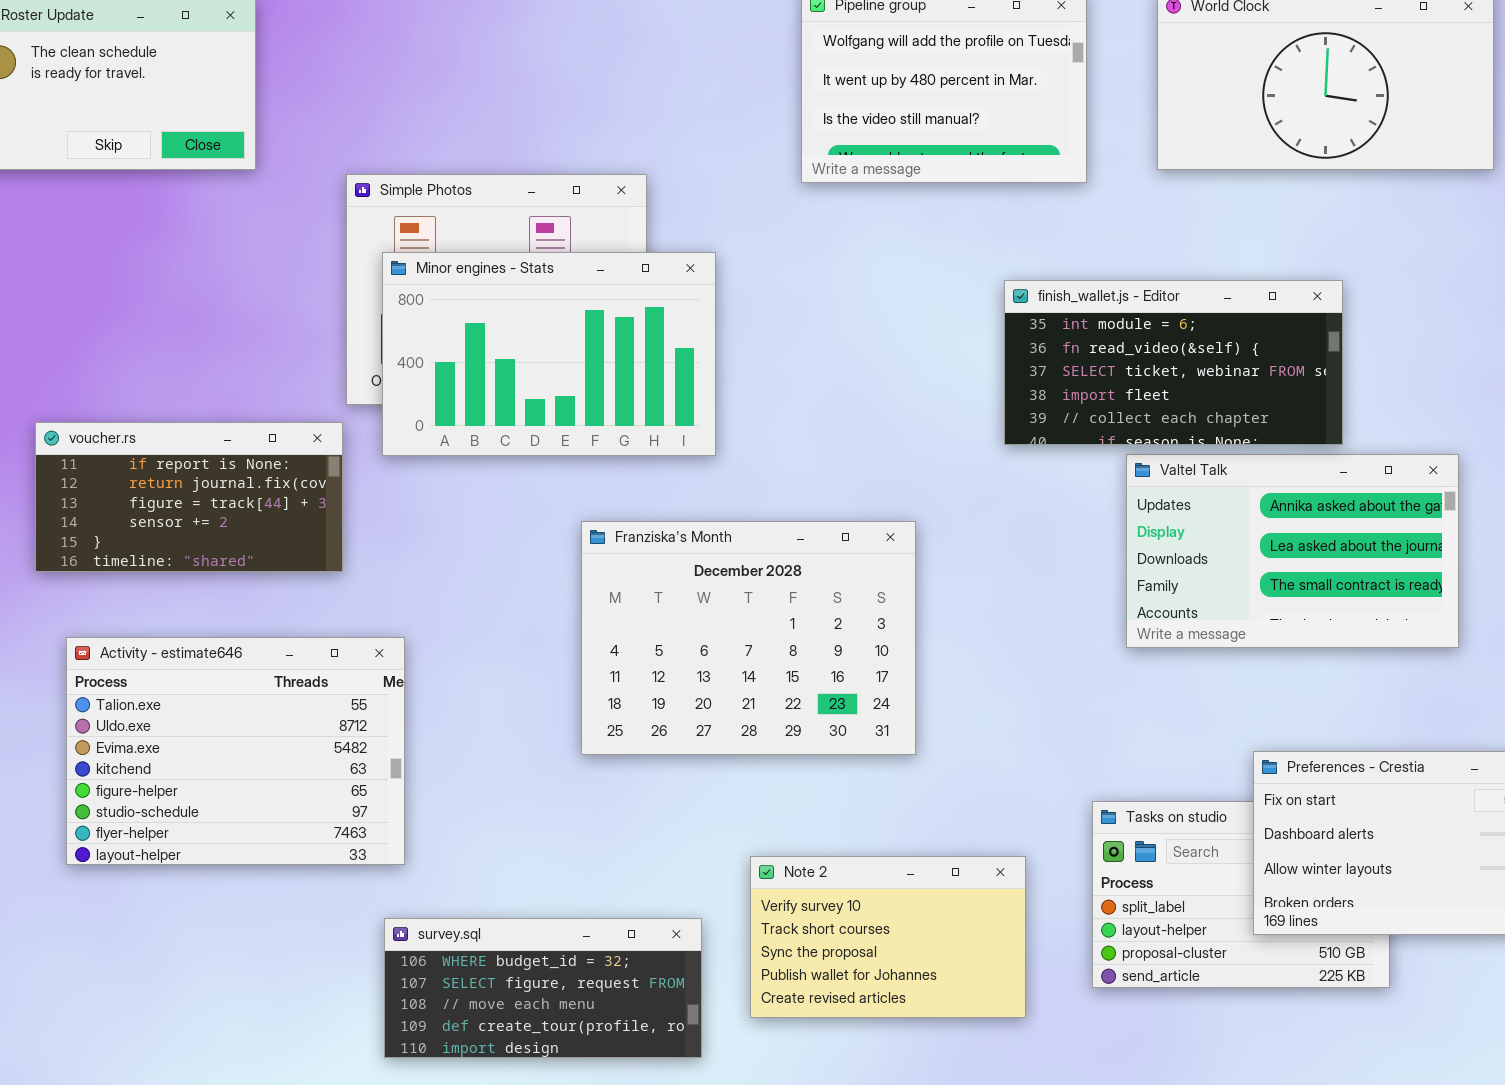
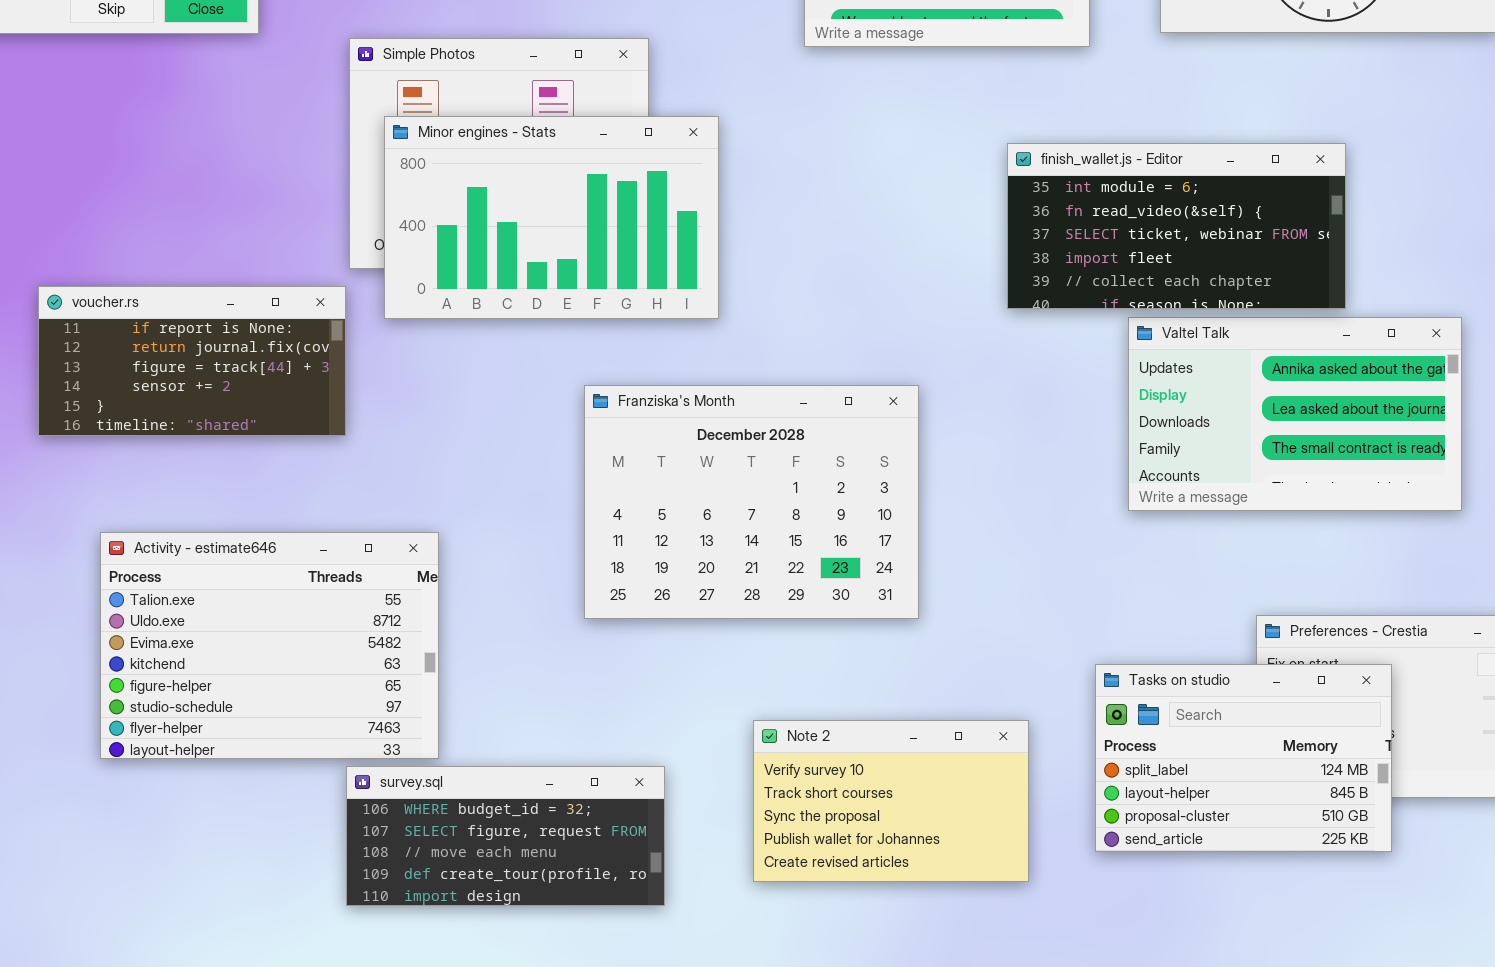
Activity - estimate646: [66,637,405,865] -> [100,532,439,759], moved
Tasks on studio: [1092,801,1390,988] -> [1095,664,1392,852], raised
survey.sql: [384,918,702,1058] -> [346,766,665,906], moved

